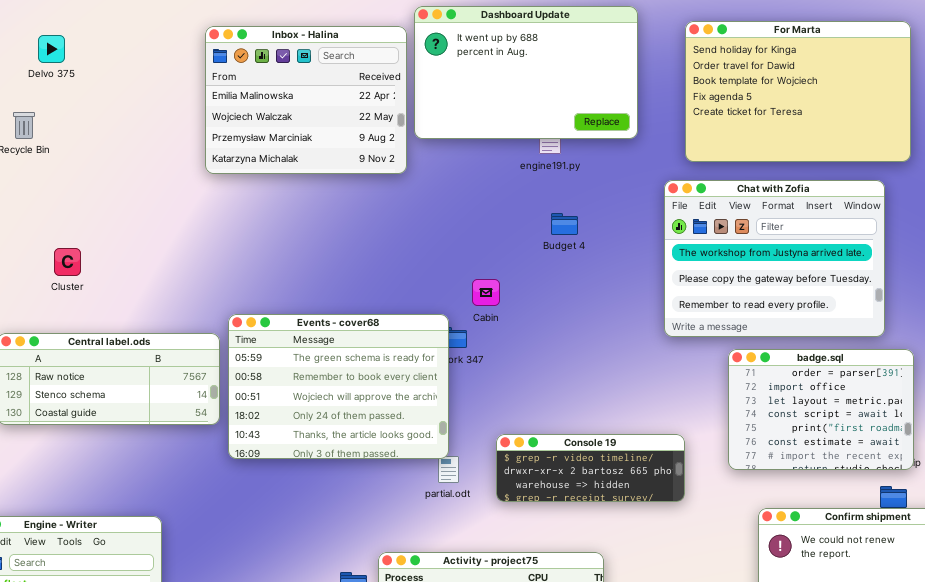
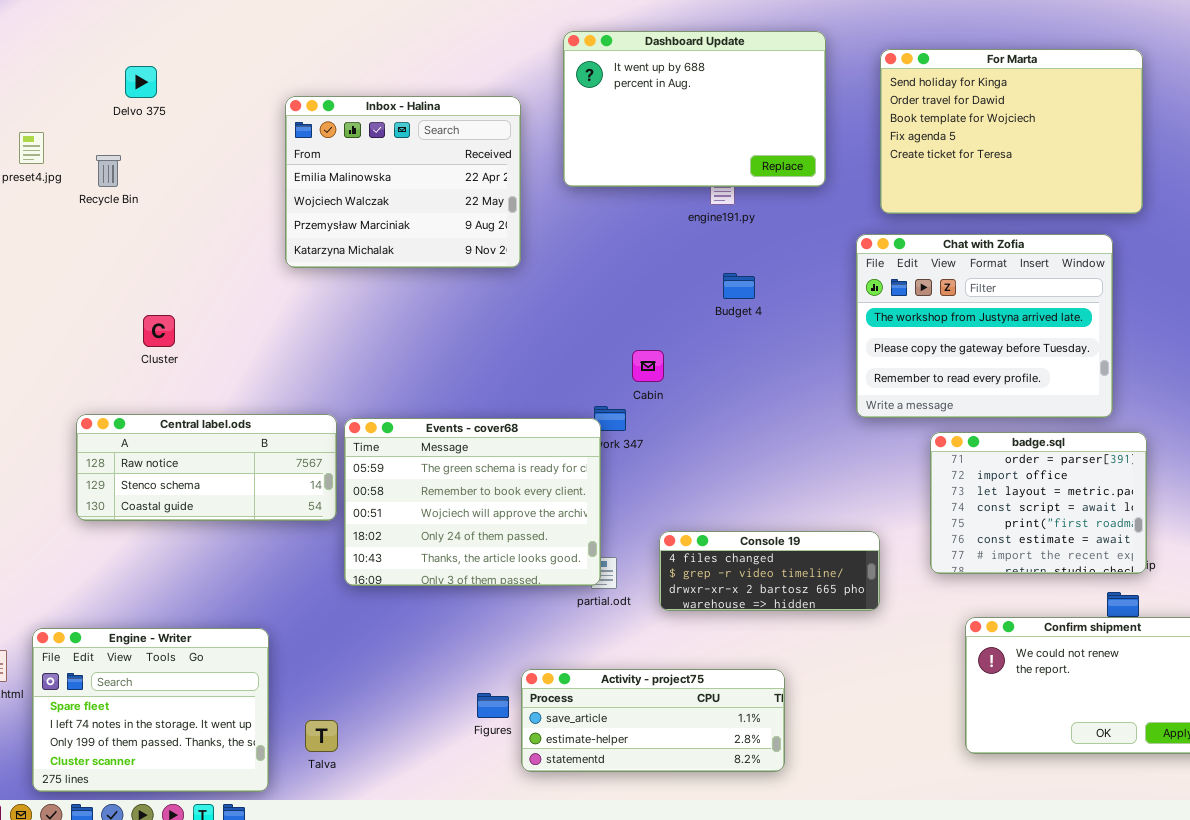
Inbox - Halina: [205,26,407,174] -> [285,96,521,268], moved
Events - cover68: [228,314,449,459] -> [344,418,601,586], moved
Console 19: [496,434,685,502] -> [659,531,880,611], scrolled up 1 row

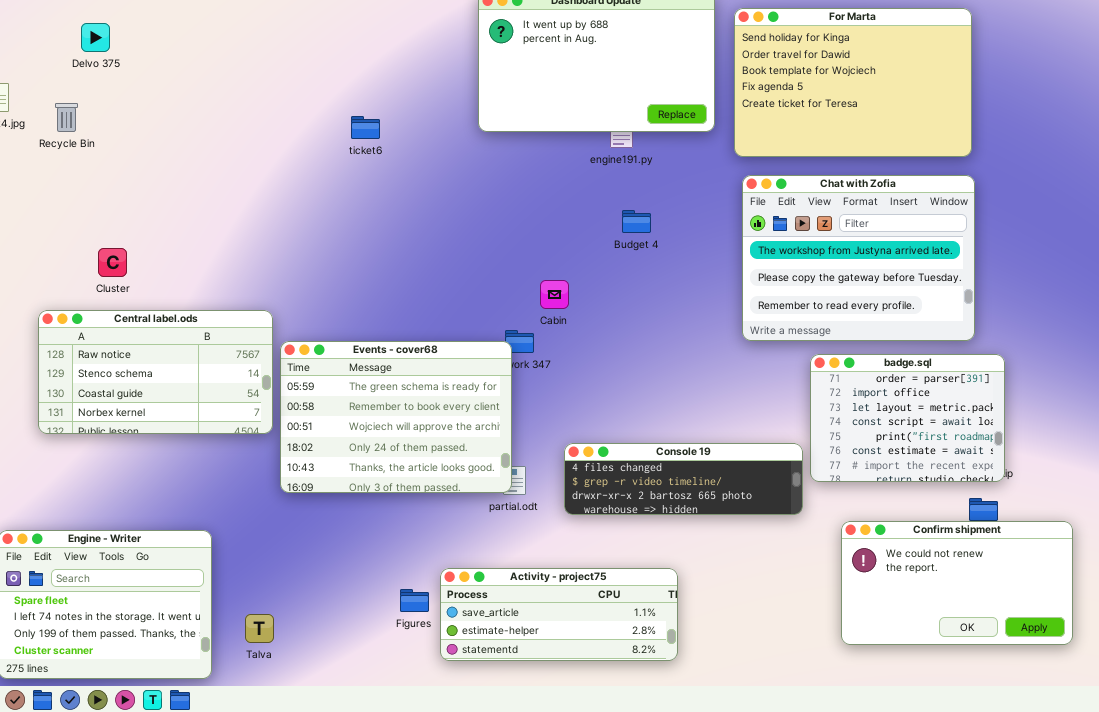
For Marta: [880,49,1143,214] -> [734,8,972,157], moved
Inbox - Halina: [285,96,521,268] -> none, closed
Central label.ods: [76,414,337,521] -> [38,310,273,434], resized
Console 19: [659,531,880,611] -> [564,443,803,515], resized

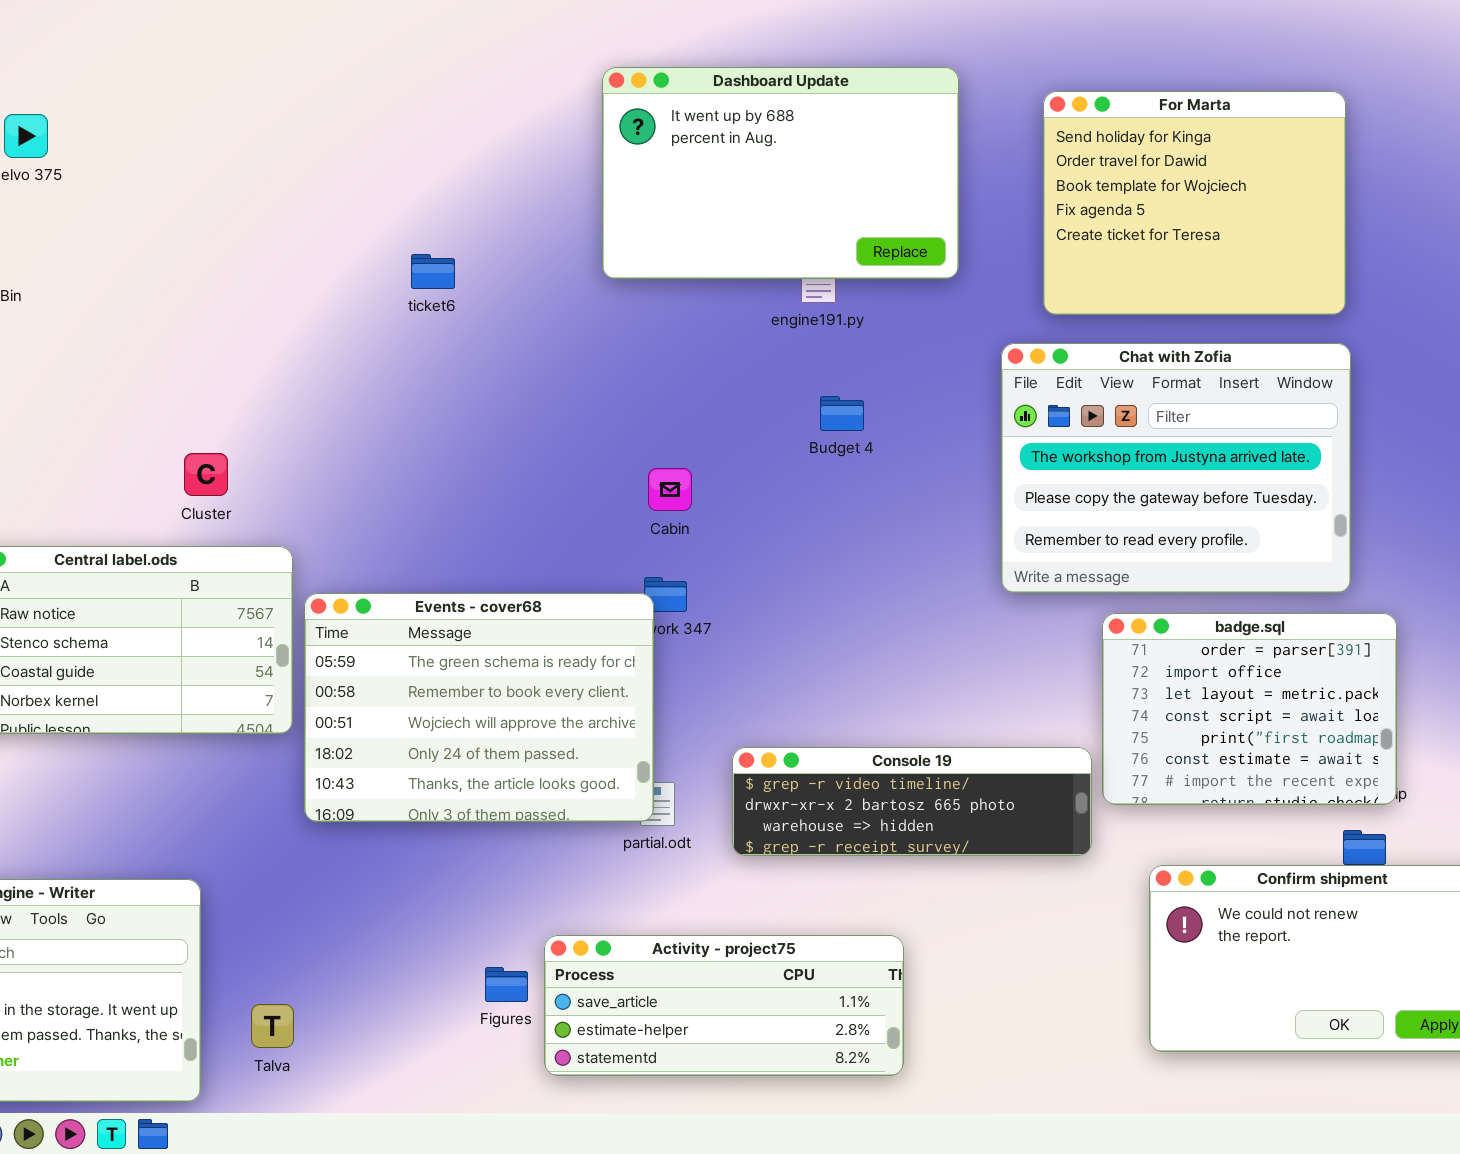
For Marta: [734,8,972,157] -> [1043,91,1346,315], resized
Cluster: [98,248,127,277] -> [184,453,228,496], moved
Cabin: [540,280,569,309] -> [648,468,692,511], moved
Console 19: [564,443,803,515] -> [732,747,1092,856], scrolled down 1 row

